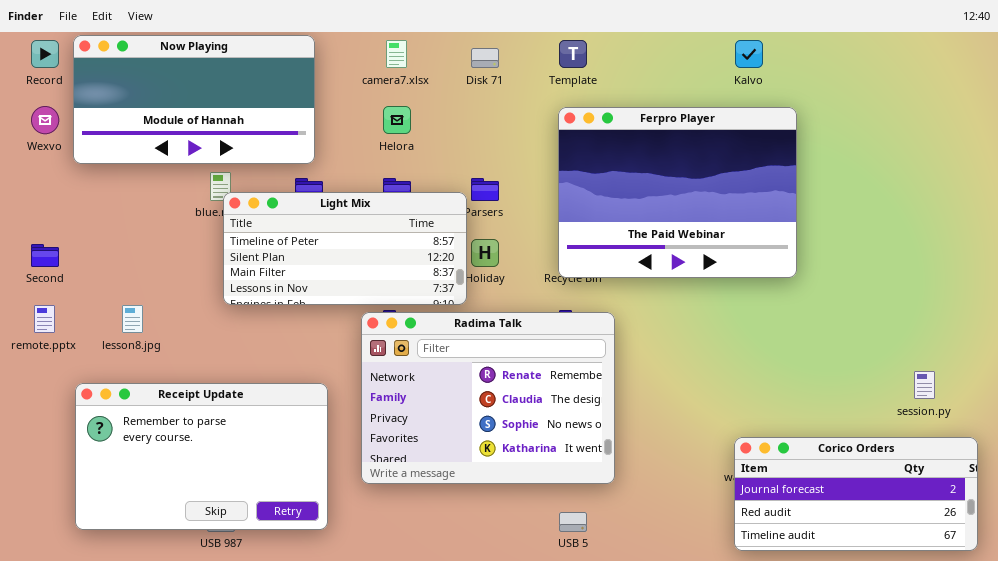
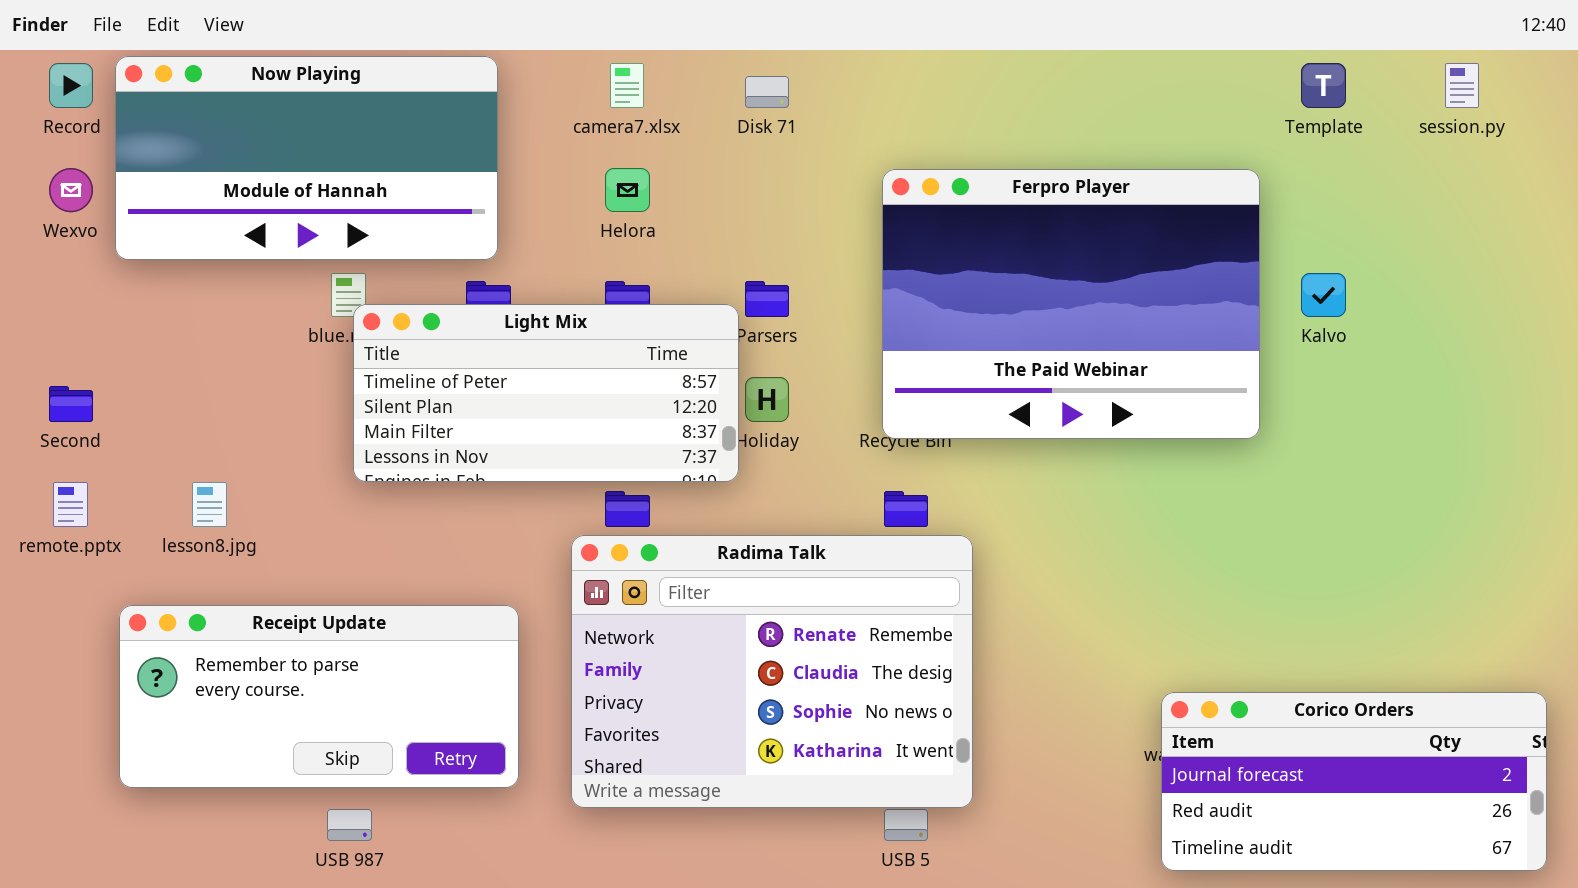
Template: [559,40,587,68] -> [1301,63,1346,108], moved
Kalvo: [735,40,763,68] -> [1301,273,1346,317], moved
Radima Talk: [361,312,615,484] -> [571,535,973,808], moved
session.py: [914,371,935,399] -> [1445,63,1479,108], moved
Receipt Update: [75,383,328,530] -> [119,605,519,788], resized

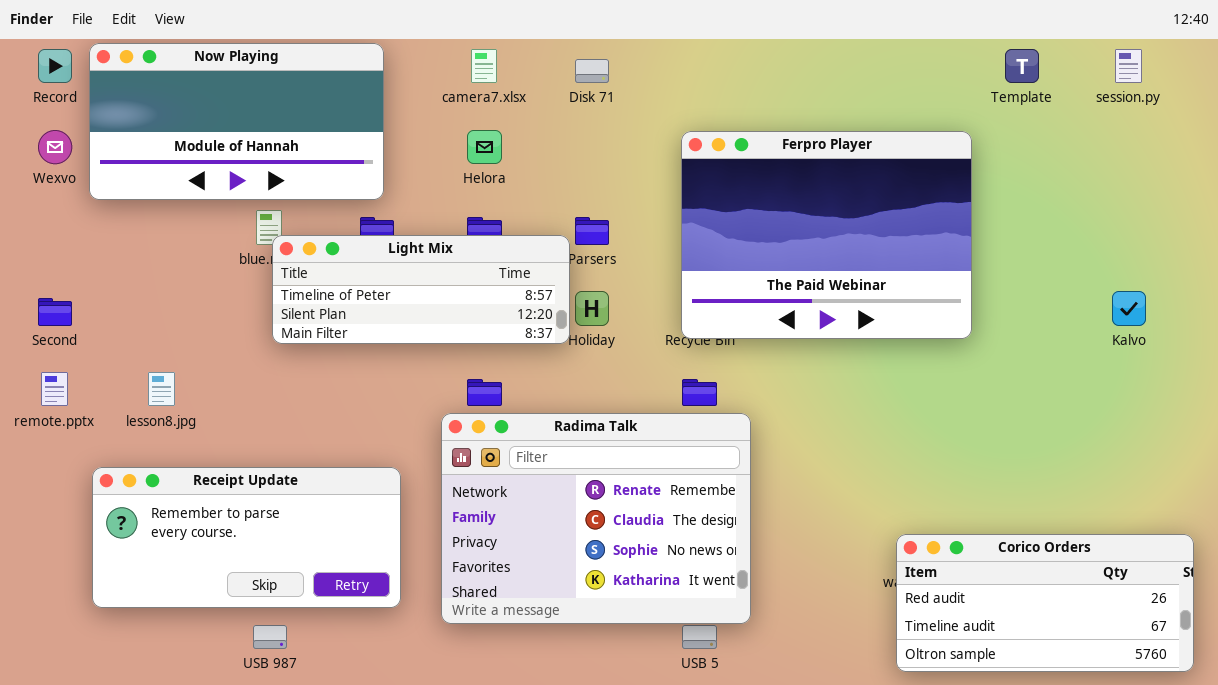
Kalvo: [1301,273,1346,317] -> [1112,291,1146,326], moved
Light Mix: [353,304,739,482] -> [272,235,570,344], resized
Corico Orders: [1161,692,1547,871] -> [896,534,1194,672], scrolled down 1 row

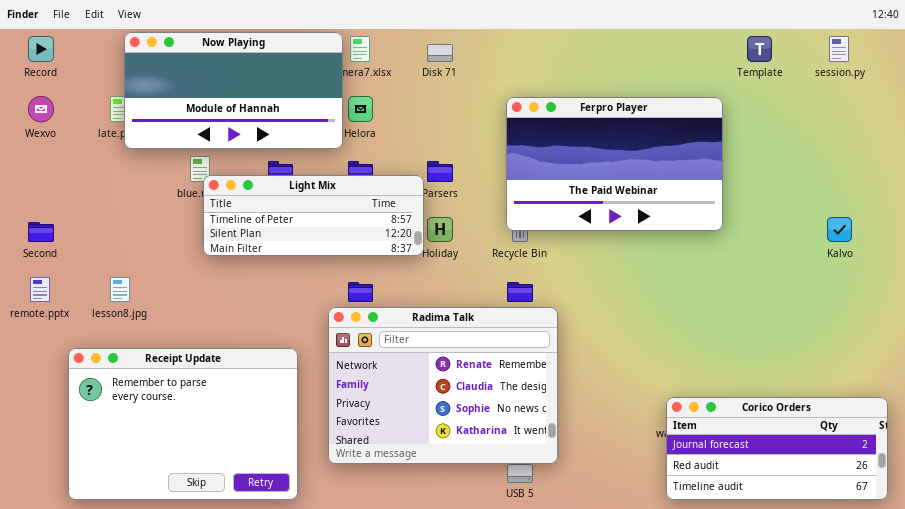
Now Playing: [89,43,384,200] -> [124,32,343,149], moved
Ferpro Player: [681,131,972,339] -> [506,97,723,231], resized
Receipt Update: [92,467,401,608] -> [68,348,298,500], resized
Corico Orders: [896,534,1194,672] -> [666,397,888,500], scrolled up 1 row

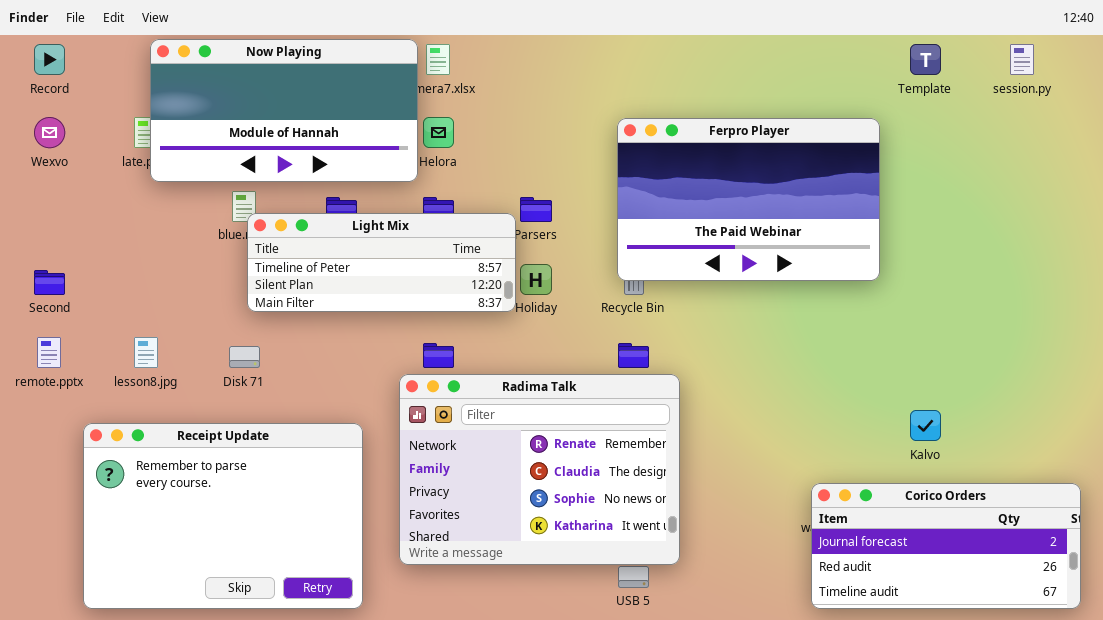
Disk 71: [427,44,453,62] -> [229,346,260,368], moved
Kalvo: [827,217,852,242] -> [910,410,941,441], moved

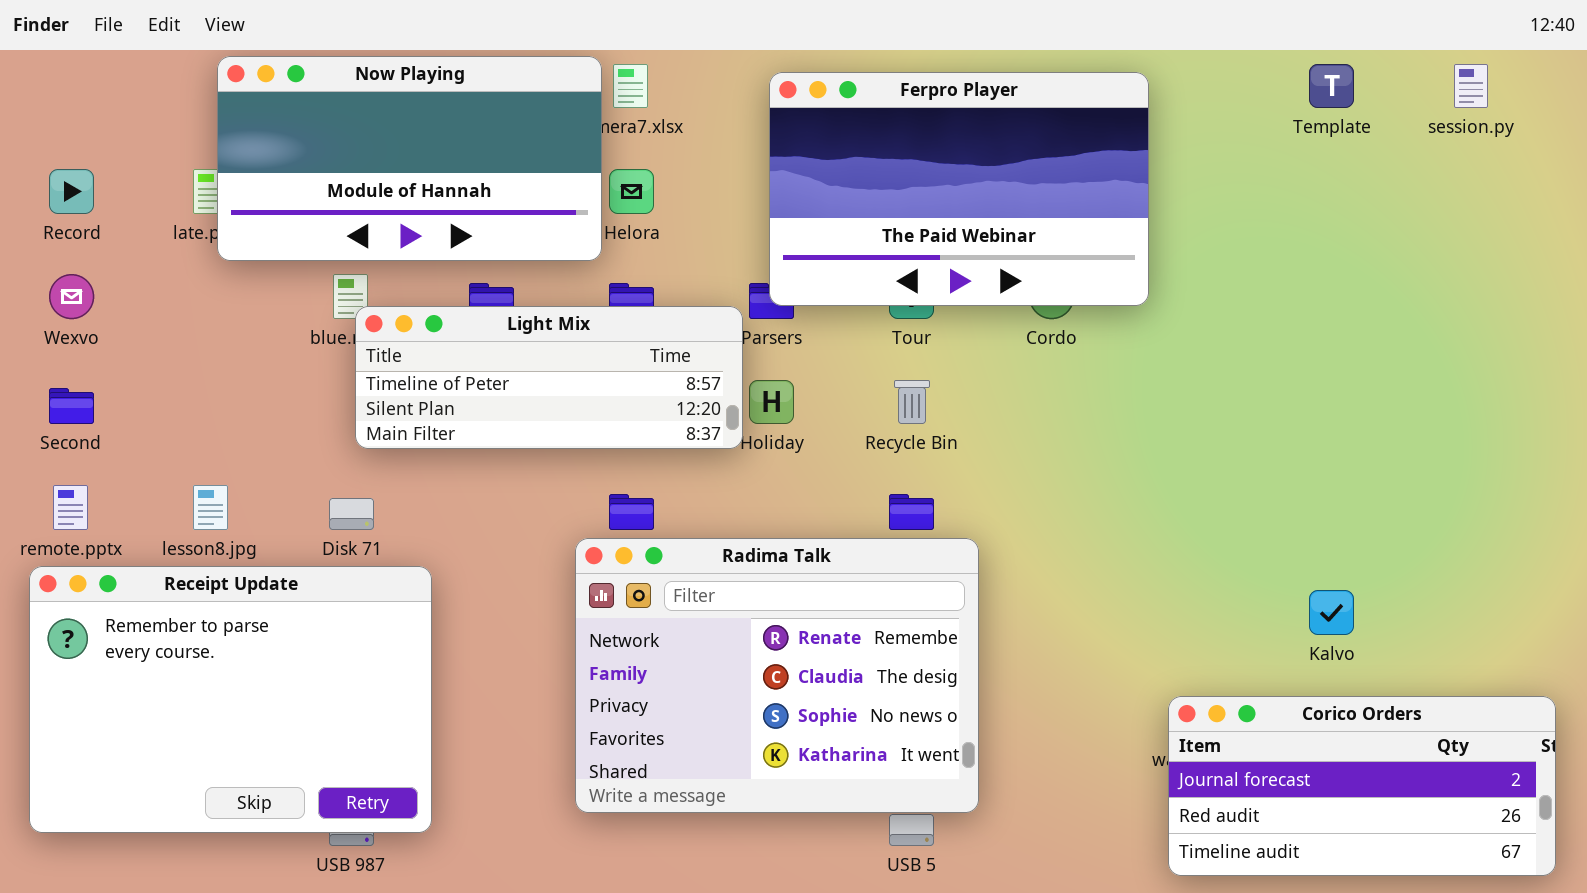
Record: [34,44,65,75] -> [49,169,94,214], moved
Wexvo: [34,117,65,148] -> [49,274,94,319], moved
Ferpro Player: [617,118,880,281] -> [769,72,1149,306], moved
Receipt Update: [83,423,363,609] -> [29,566,432,833], moved

